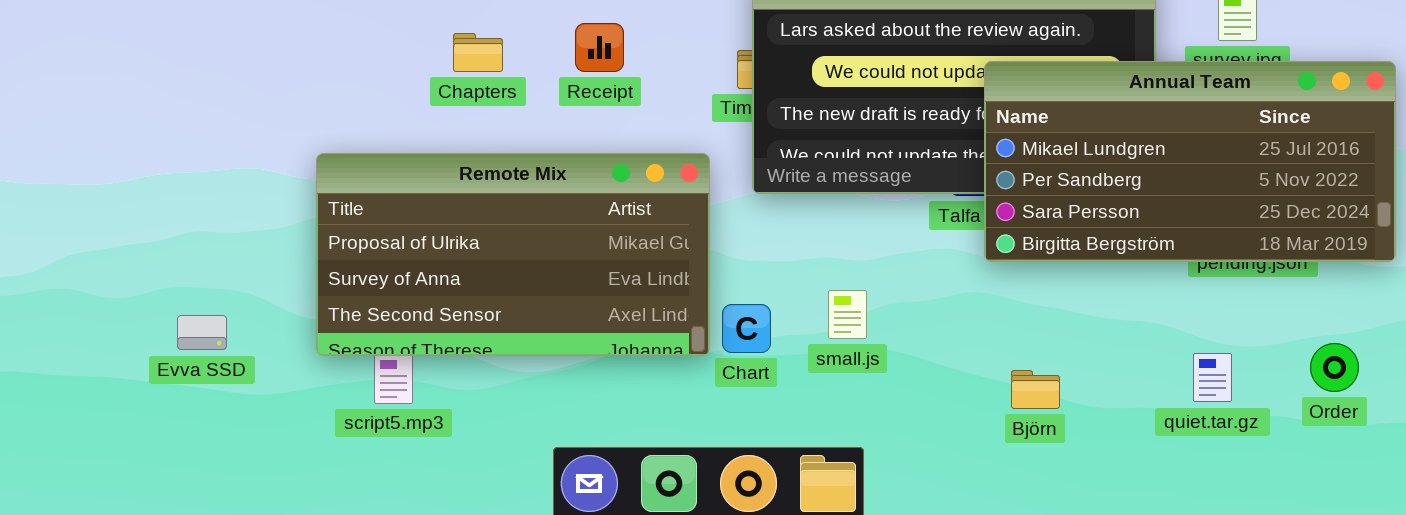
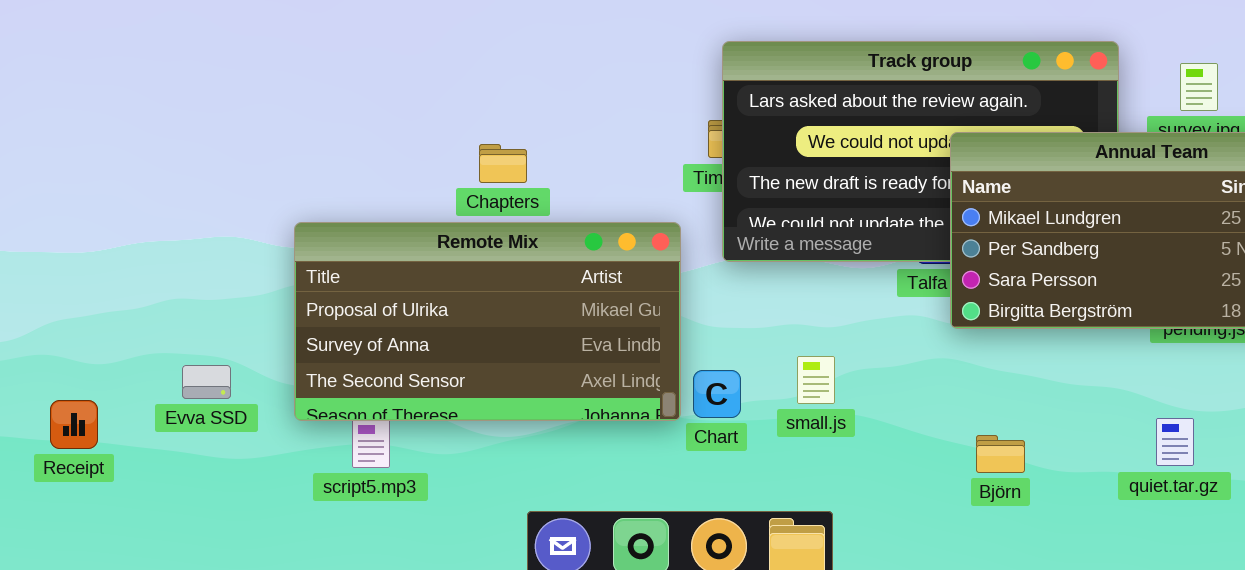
Receipt: [575,23,624,72] -> [50,400,98,449], moved
Chapters: [453,33,503,72] -> [479,144,527,183], moved
Evva SSD: [177,315,227,350] -> [182,365,231,399], moved

